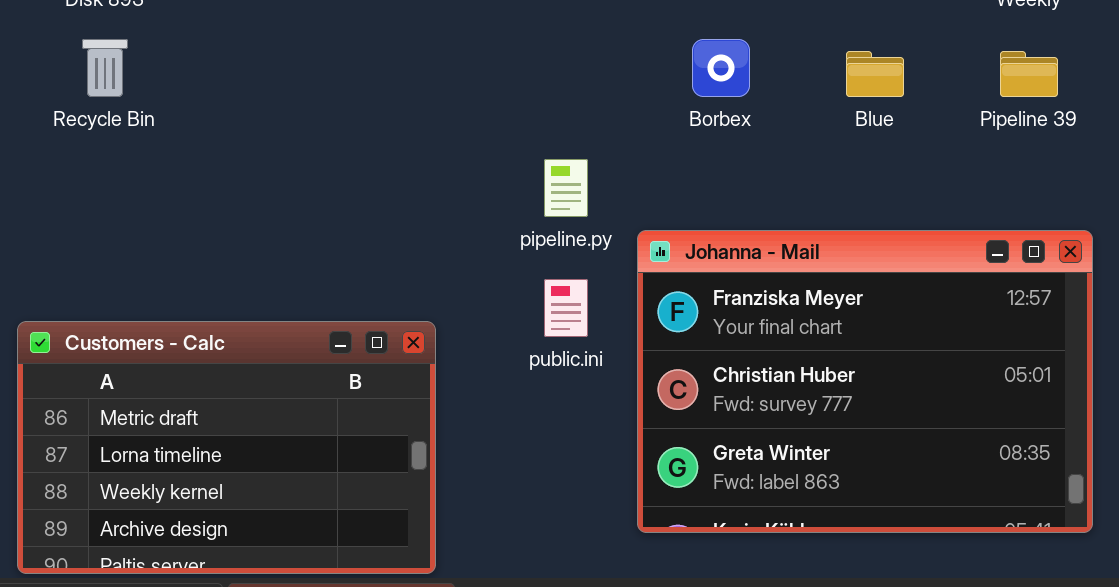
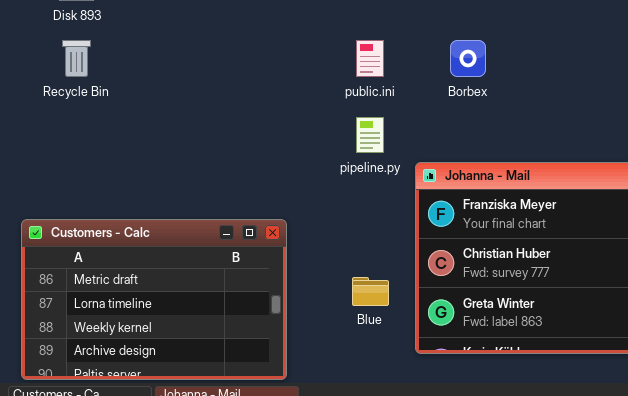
Blue: [846,51,904,97] -> [352,277,389,306], moved
public.ini: [544,279,588,337] -> [356,40,384,77], moved

